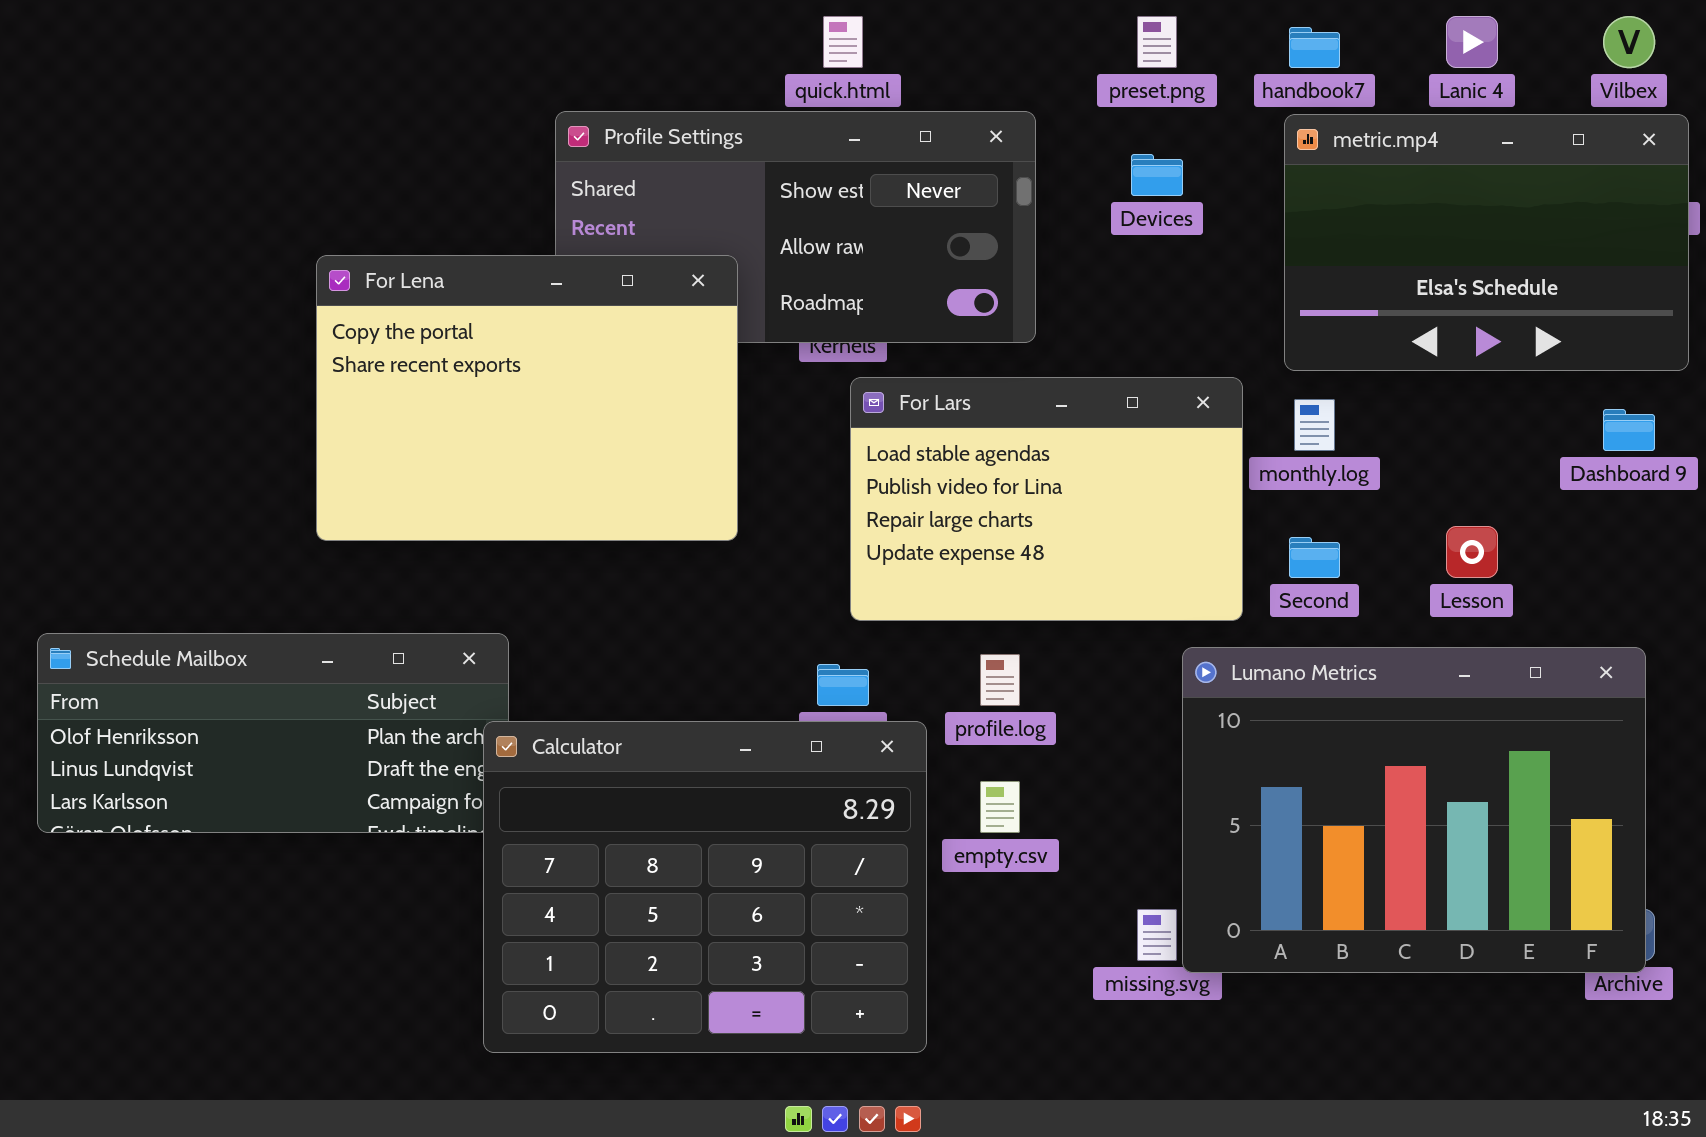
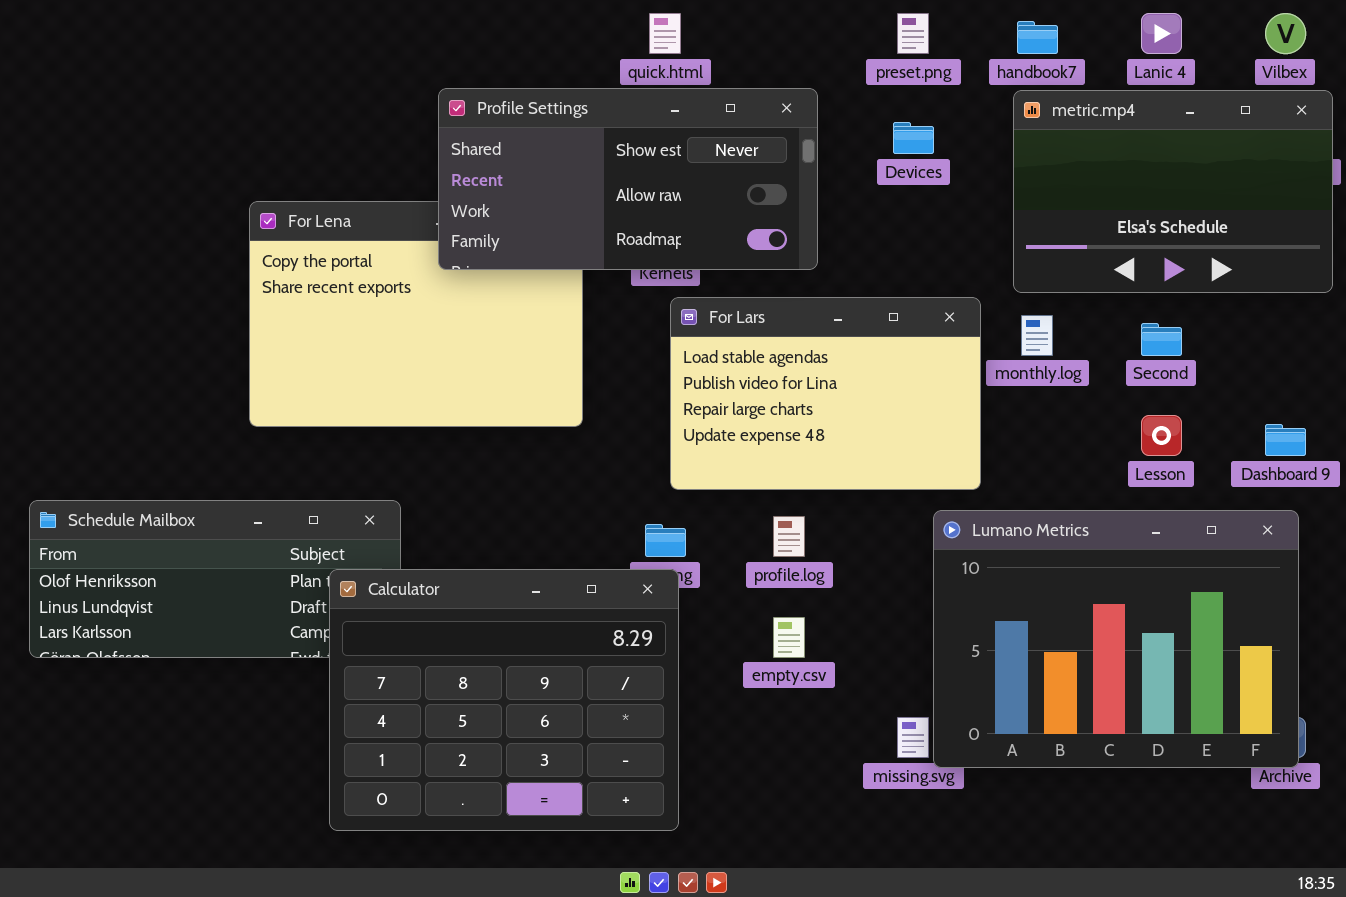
Profile Settings: [555,111,1036,343] -> [438,88,818,270], raised
Dashboard 9: [1603,409,1655,451] -> [1265,424,1306,456], moved
Second: [1289,537,1340,578] -> [1141,323,1182,356], moved
Calculator: [483,721,927,1053] -> [329,569,679,831], moved

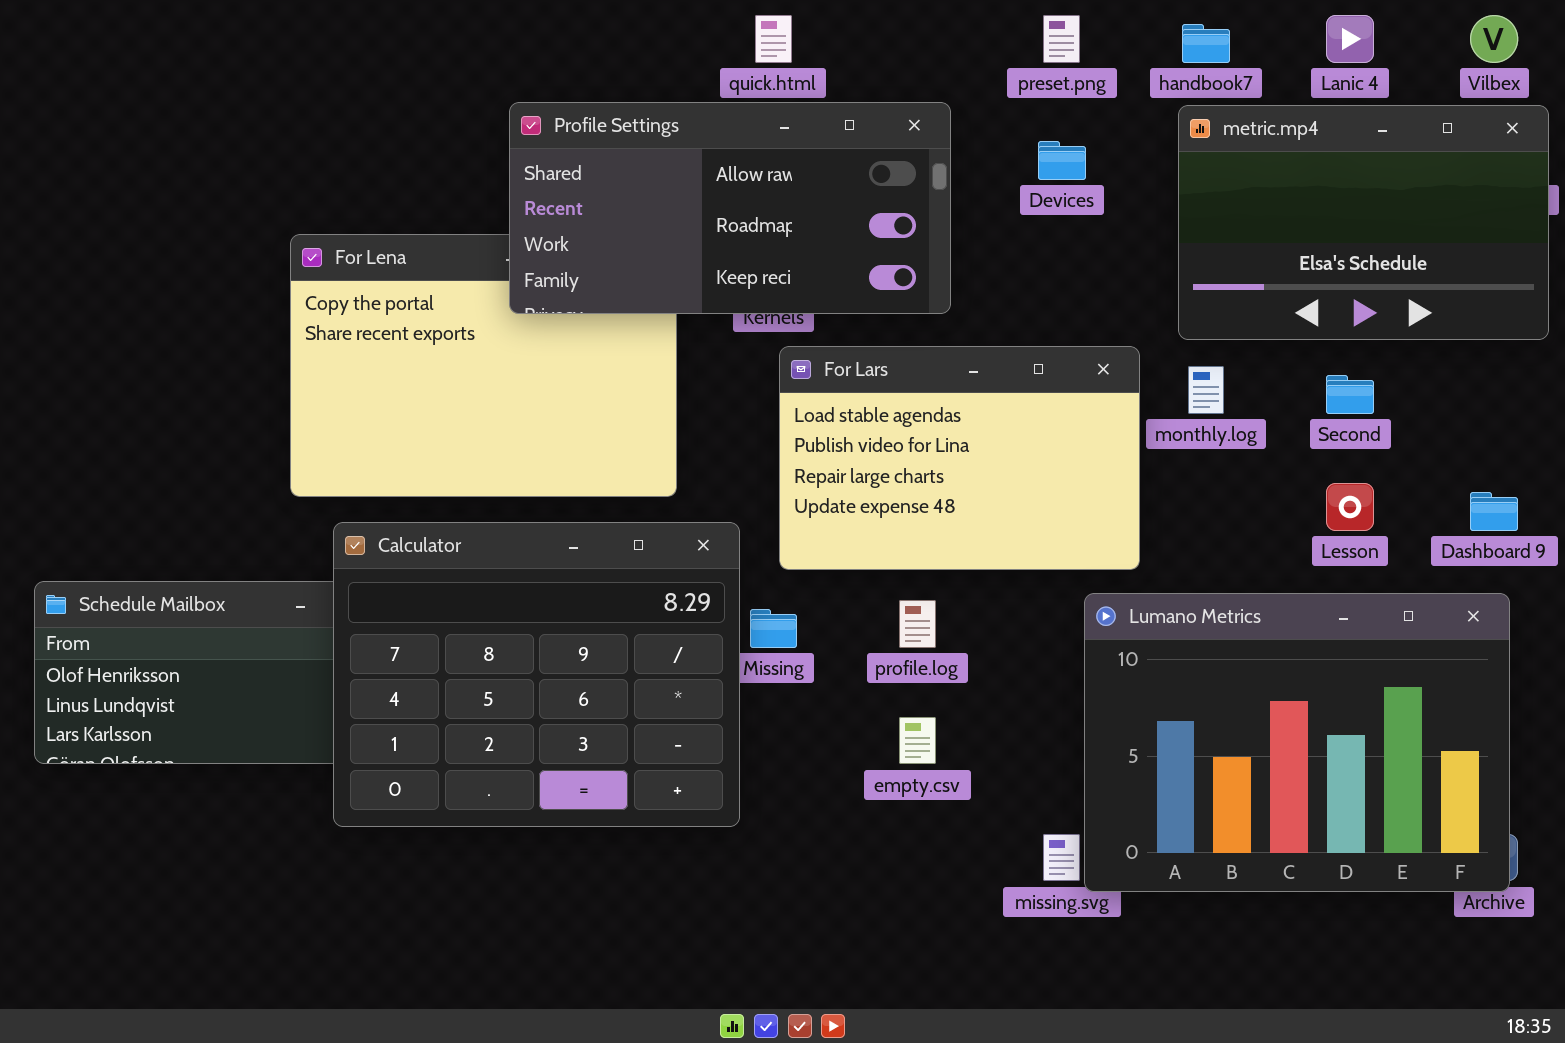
Profile Settings: [438,88,818,270] -> [509,102,951,314], scrolled down 1 row
Calculator: [329,569,679,831] -> [333,522,740,827], moved

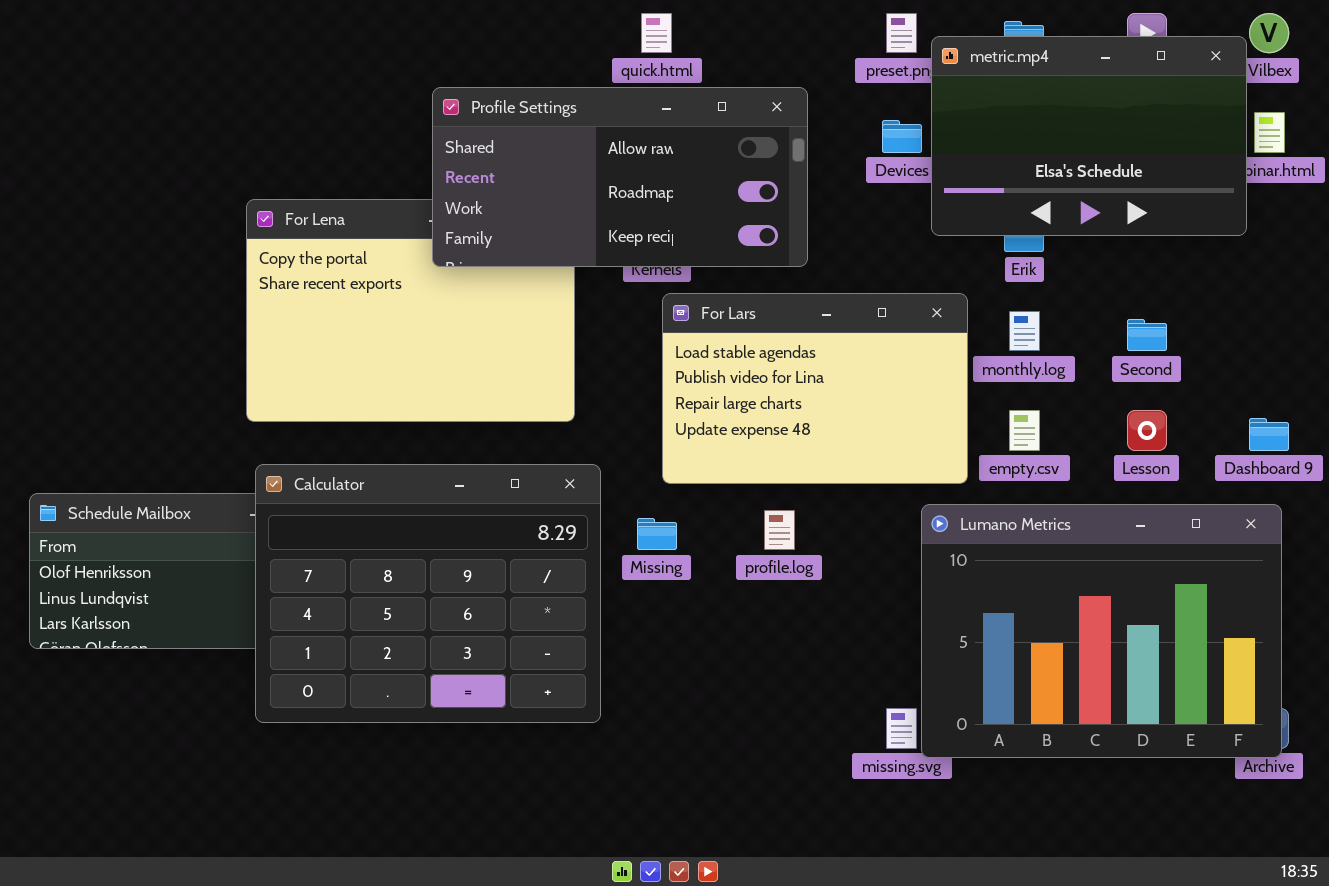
metric.mp4: [1178,105,1549,340] -> [931,36,1247,236], moved
Calculator: [333,522,740,827] -> [255,464,601,723], moved
empty.csv: [899,717,936,764] -> [1009,410,1040,451], moved

